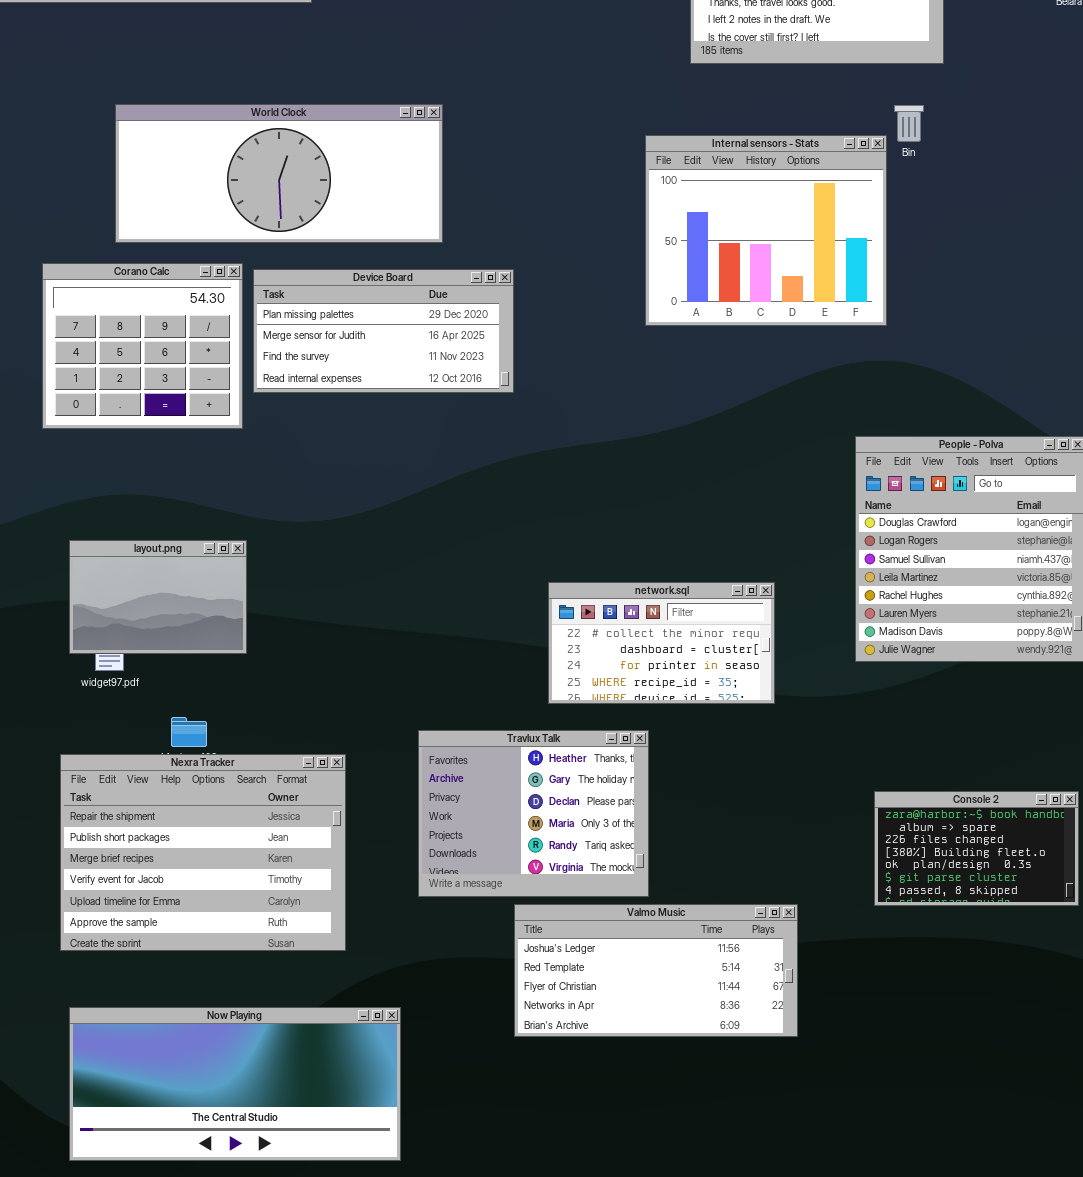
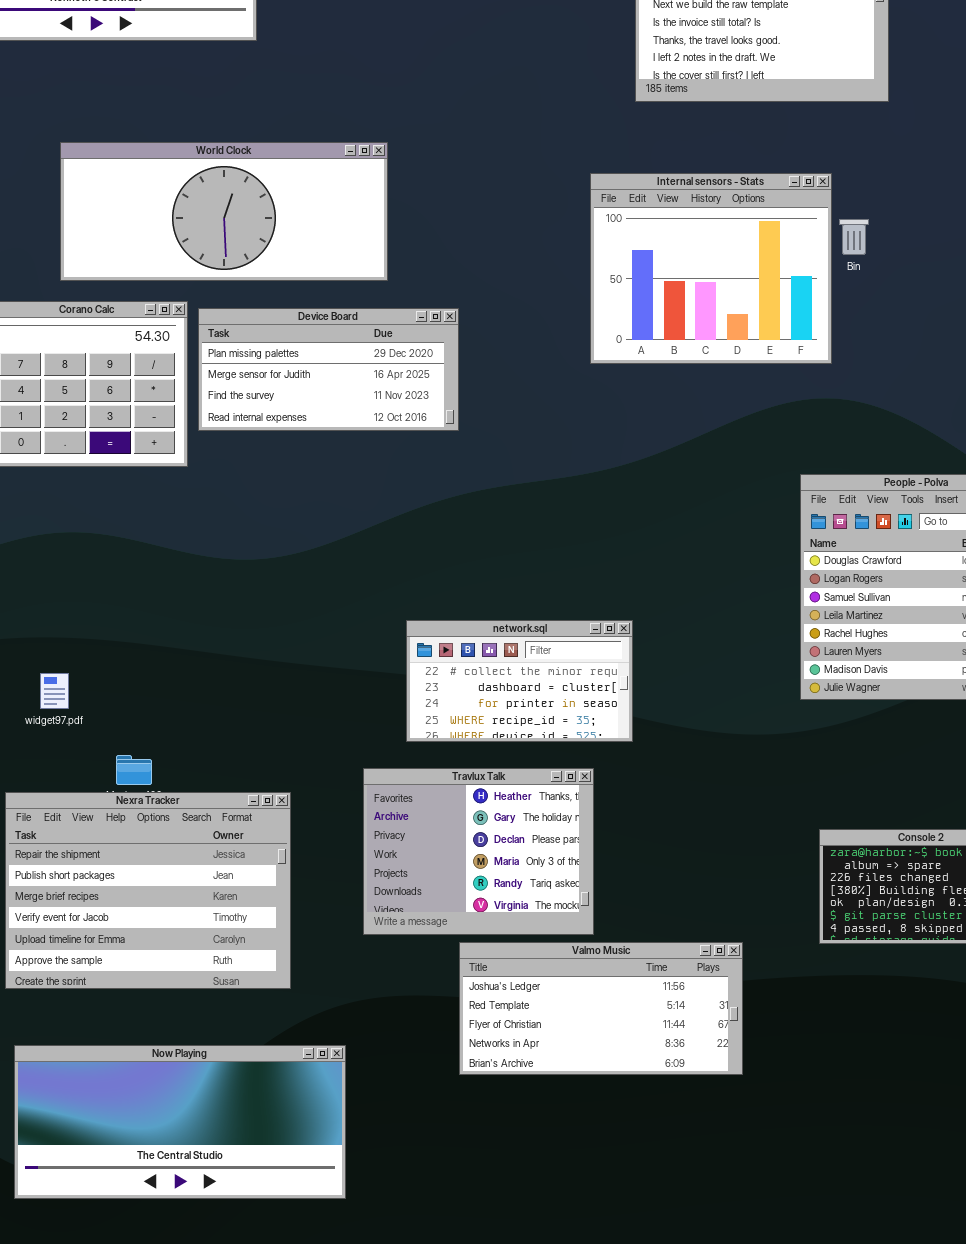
Bin: [894,105,924,142] -> [839,219,869,255], moved
layout.png: [69,540,247,654] -> none, closed
network.sql: [548,582,775,704] -> [406,620,633,742], moved

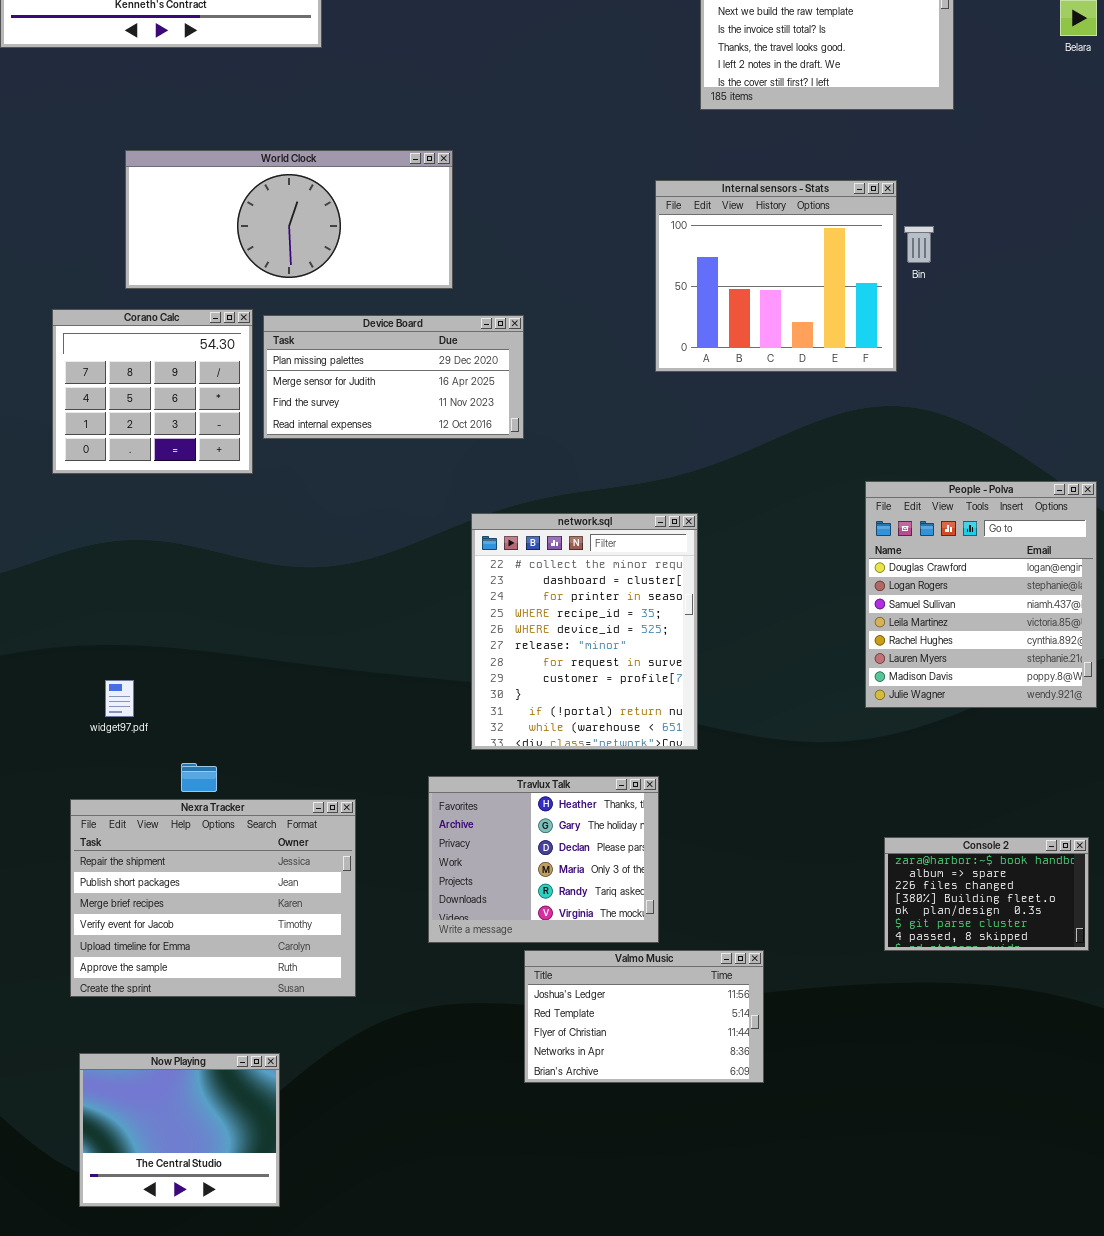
network.sql: [406,620,633,742] -> [471,513,698,750], resized
Valmo Music: [459,942,743,1075] -> [524,950,764,1083], resized
Now Playing: [14,1045,346,1199] -> [79,1053,280,1207], resized

